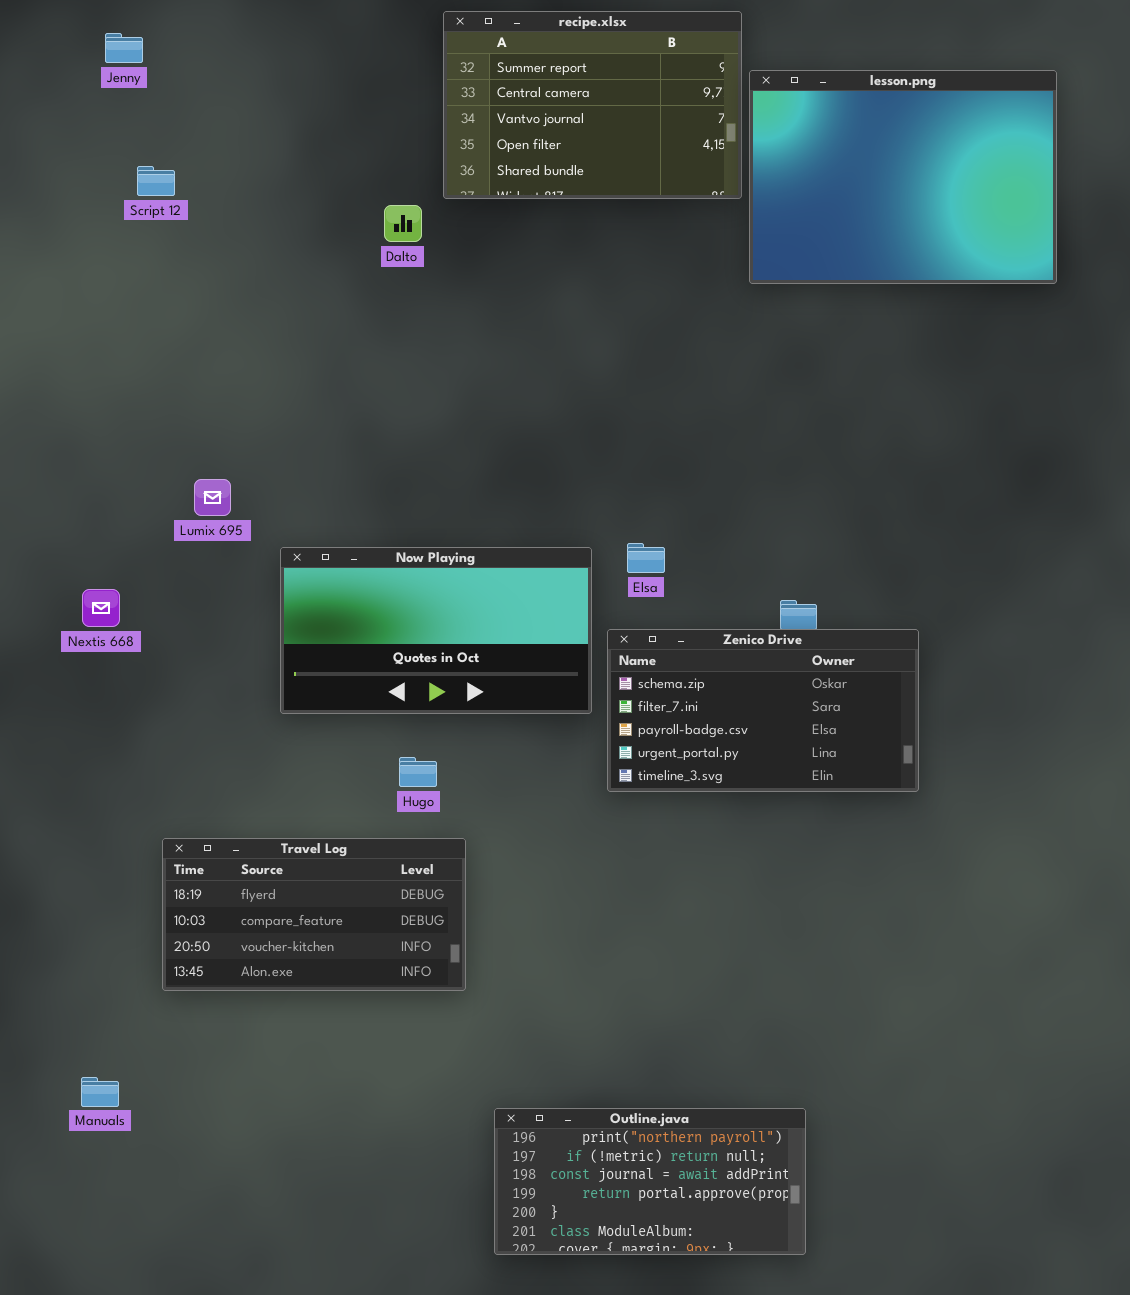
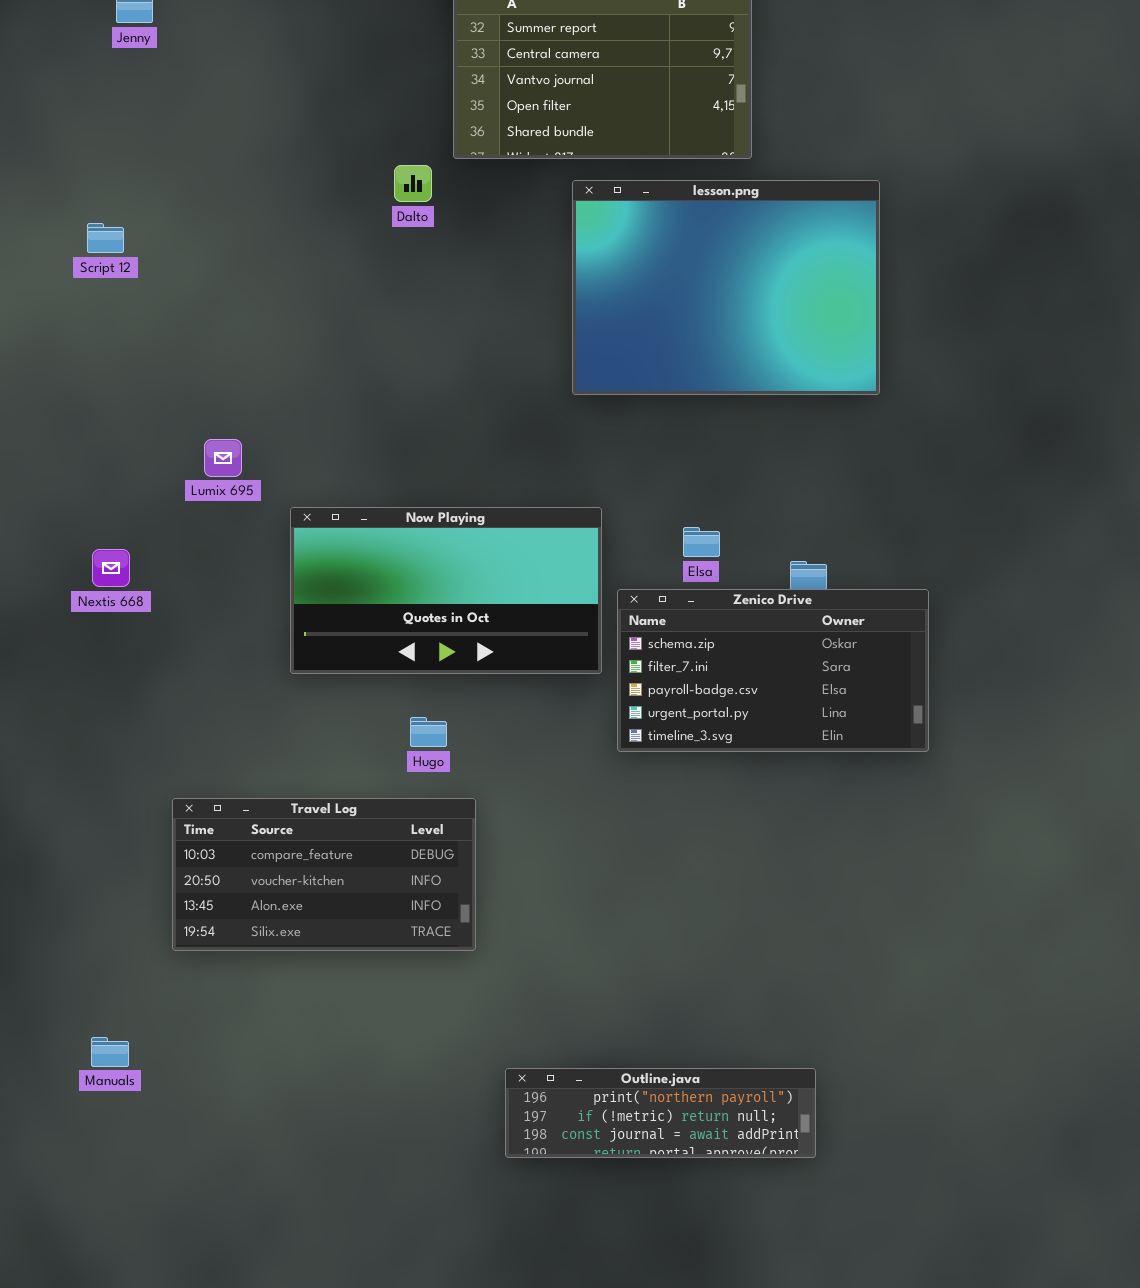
lesson.png: [749,70,1057,284] -> [572,180,880,395], moved
Script 12: [137,166,175,196] -> [87,223,124,253], moved
Elsa: [627,543,665,573] -> [683,527,720,557], moved
Travel Log: [162,838,466,991] -> [172,798,476,951], scrolled down 1 row
Outline.java: [494,1108,806,1255] -> [505,1068,816,1158], resized

